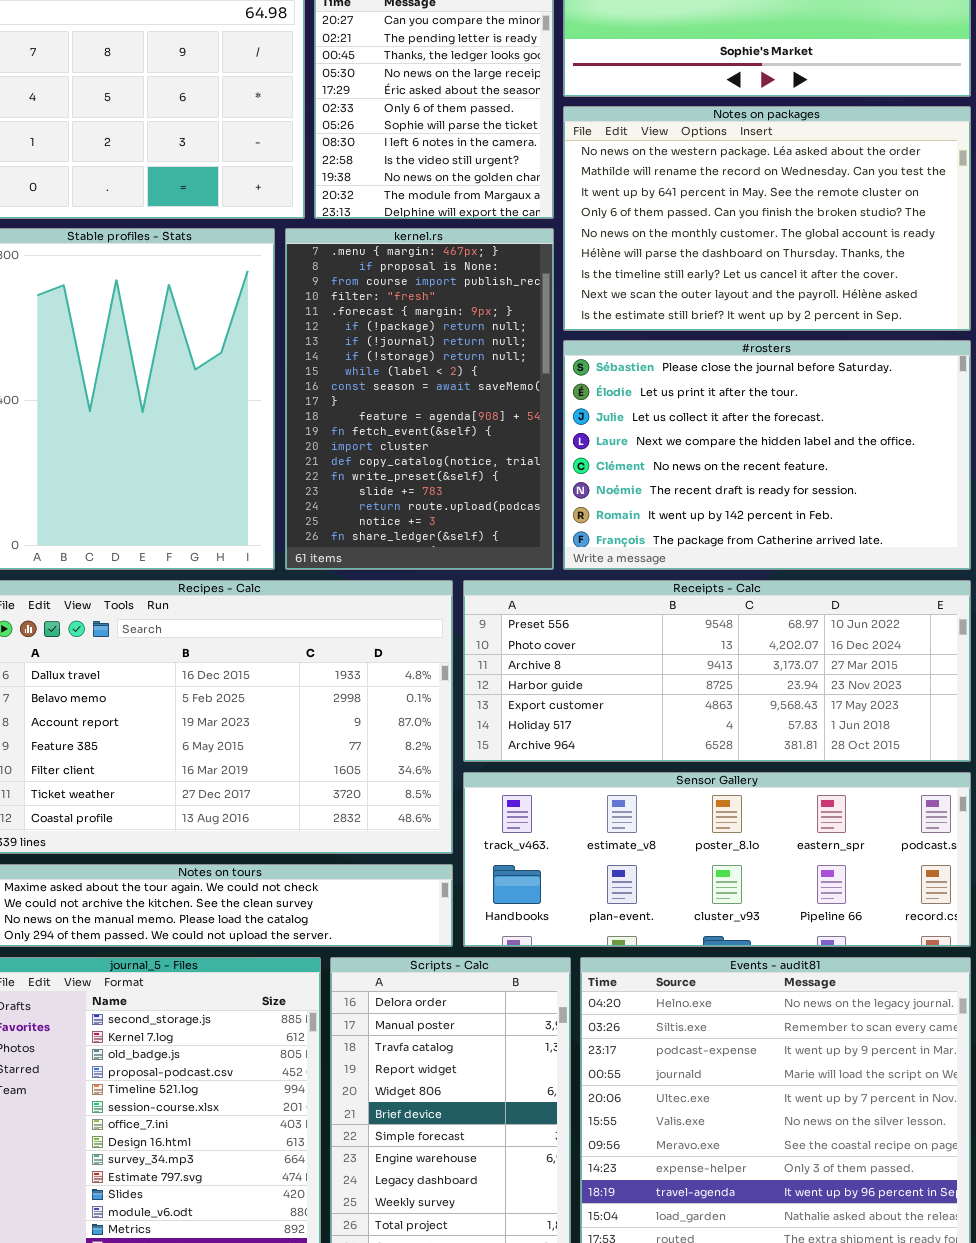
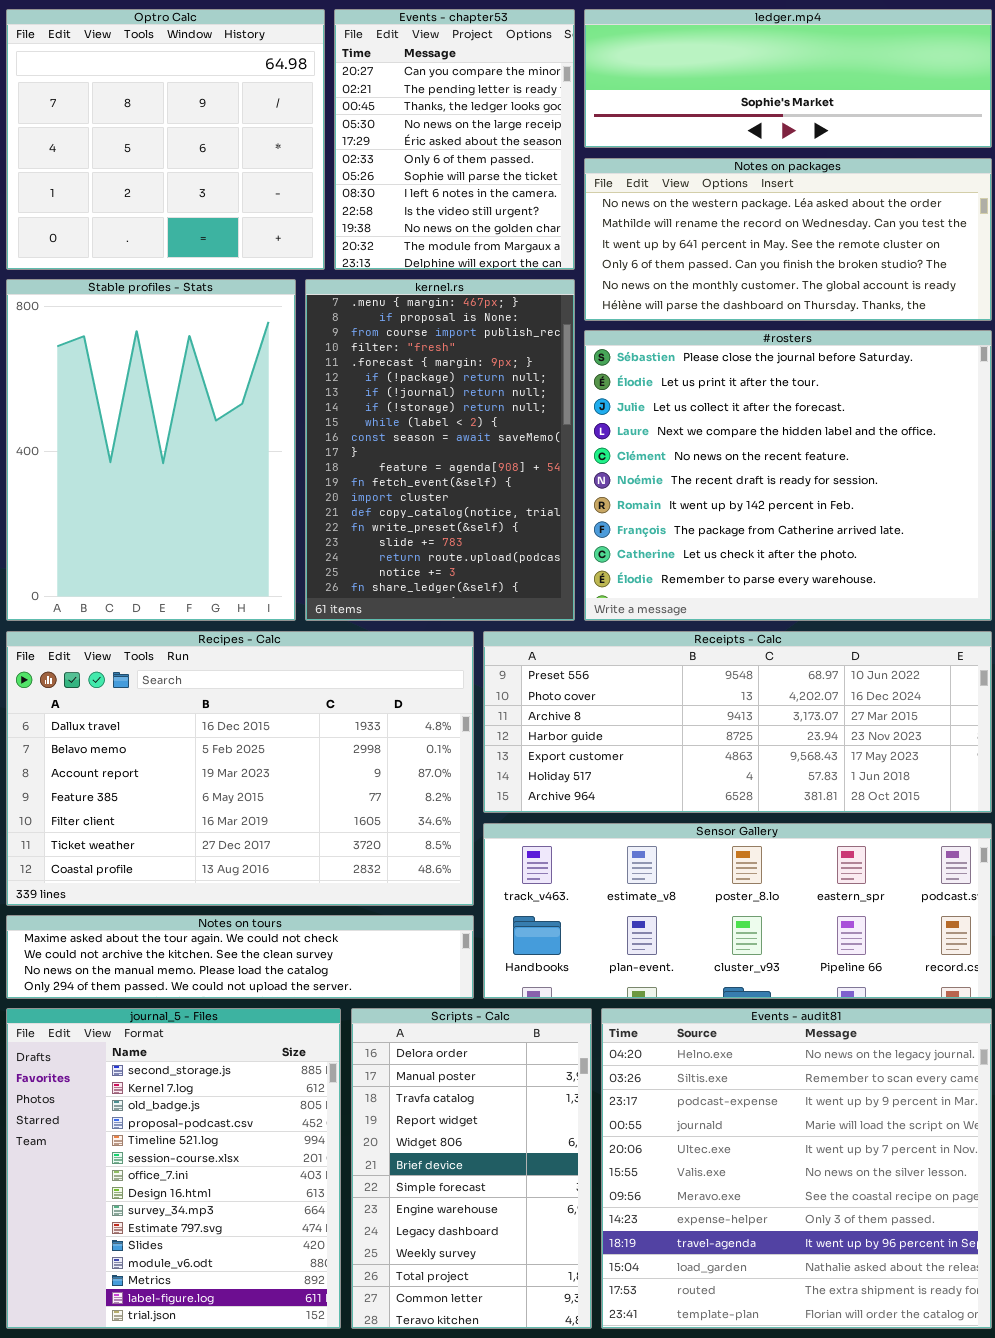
Notes on packages: [563,106,971,331] -> [584,158,992,321], resized
#rosters: [563,340,971,570] -> [584,330,992,621], resized

